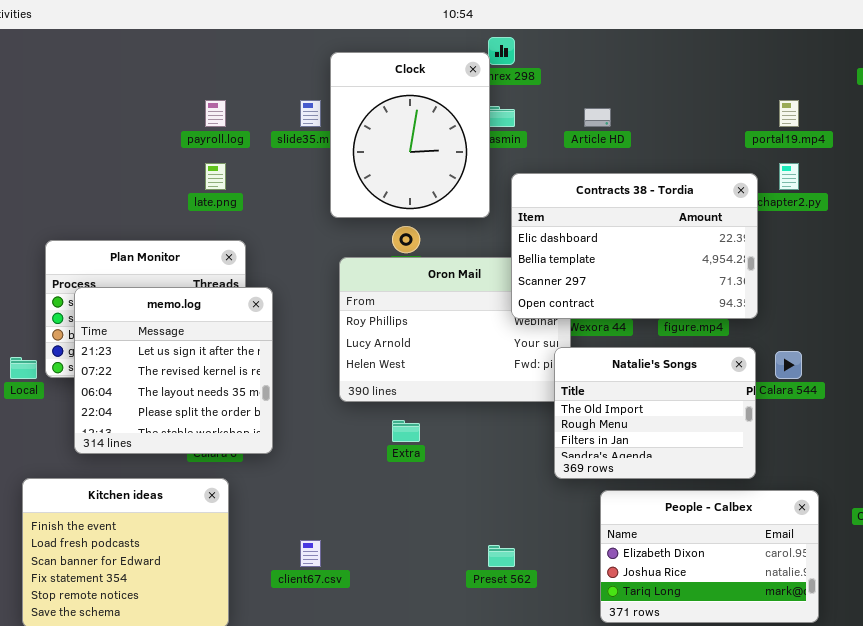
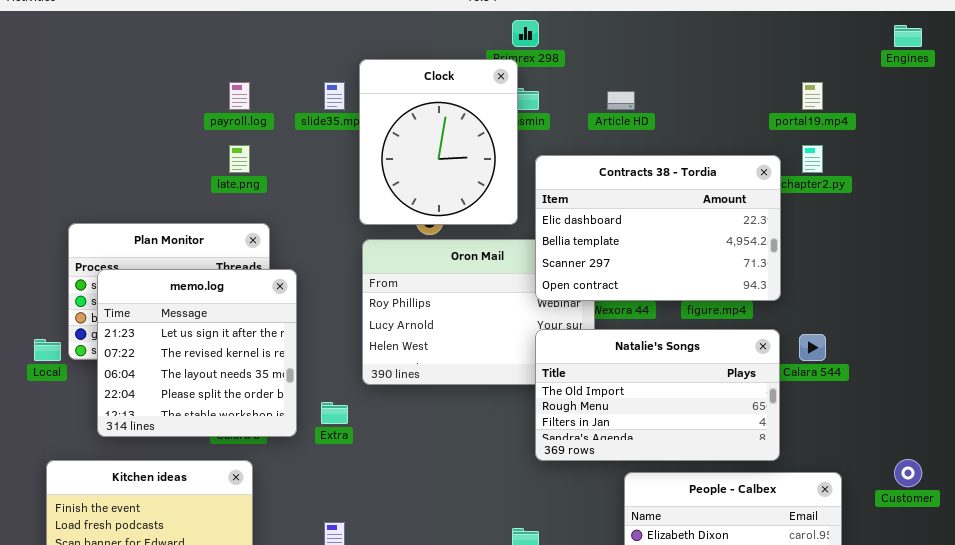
Clock: [330,52,490,218] -> [359,59,518,225], moved
Natalie's Songs: [554,347,756,479] -> [535,329,780,461], resized
Extra: [392,420,420,442] -> [321,402,348,424], moved

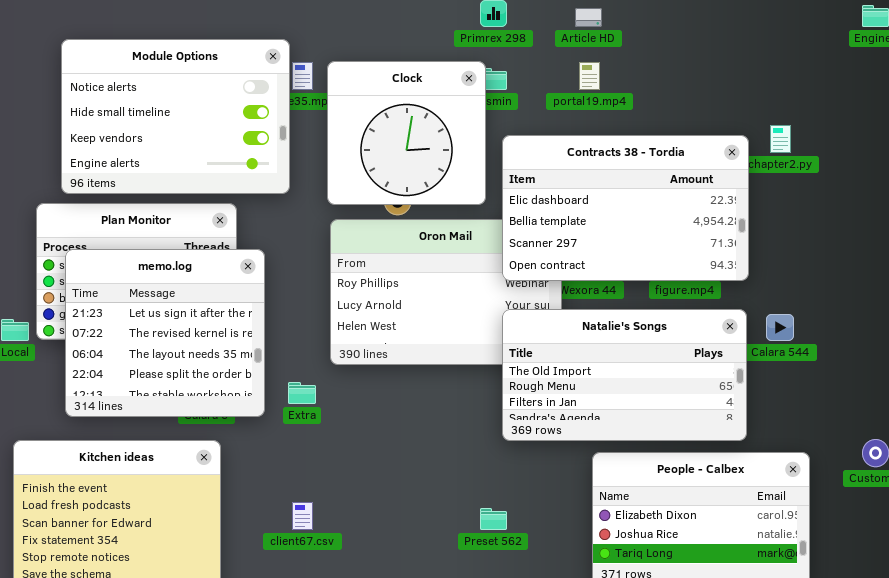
Module Options: none -> [61,39,290,194], opened
Clock: [359,59,518,225] -> [327,61,486,205], resized
portal19.mp4: [802,82,823,110] -> [579,62,600,90], moved
Article HD: [607,91,635,110] -> [575,8,602,27], moved

